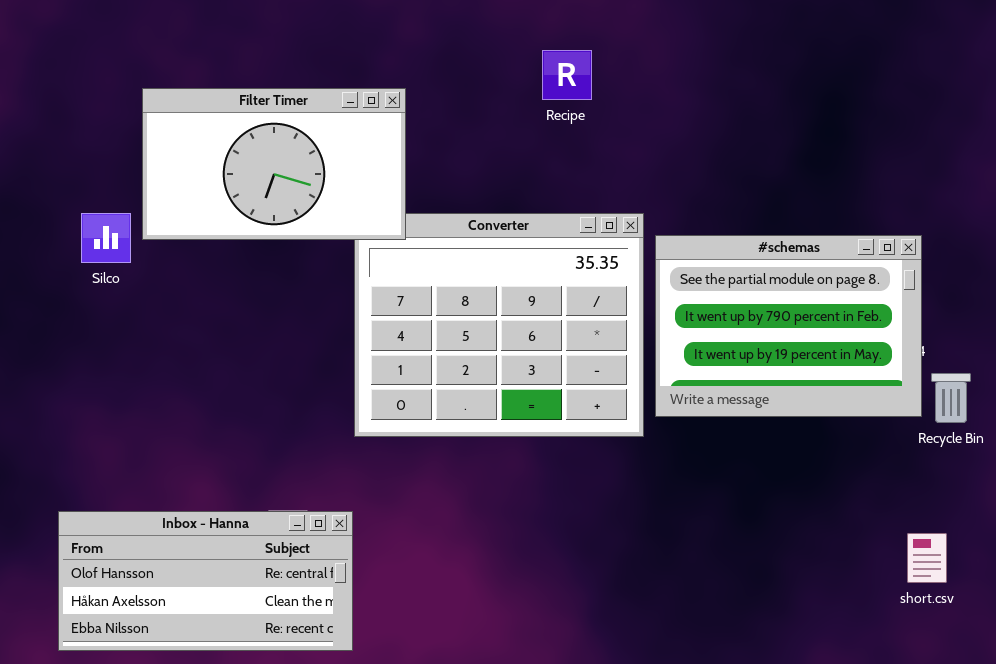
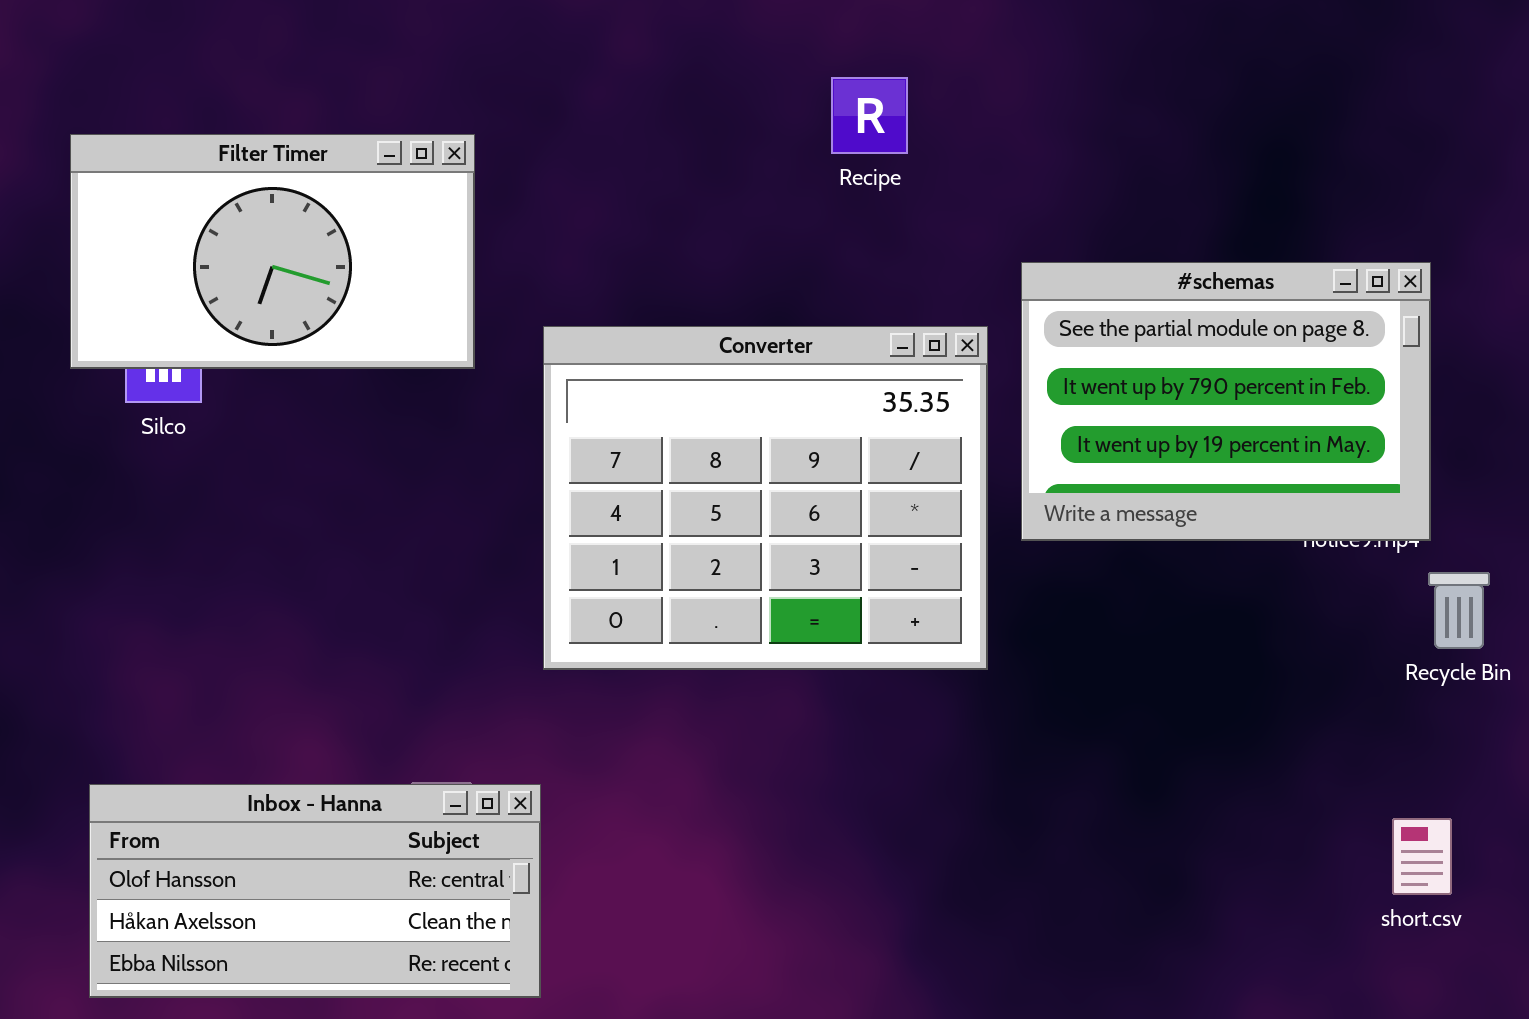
Filter Timer: [142,88,406,240] -> [70,134,475,369], moved
#schemas: [655,235,922,417] -> [1021,262,1431,541], moved

